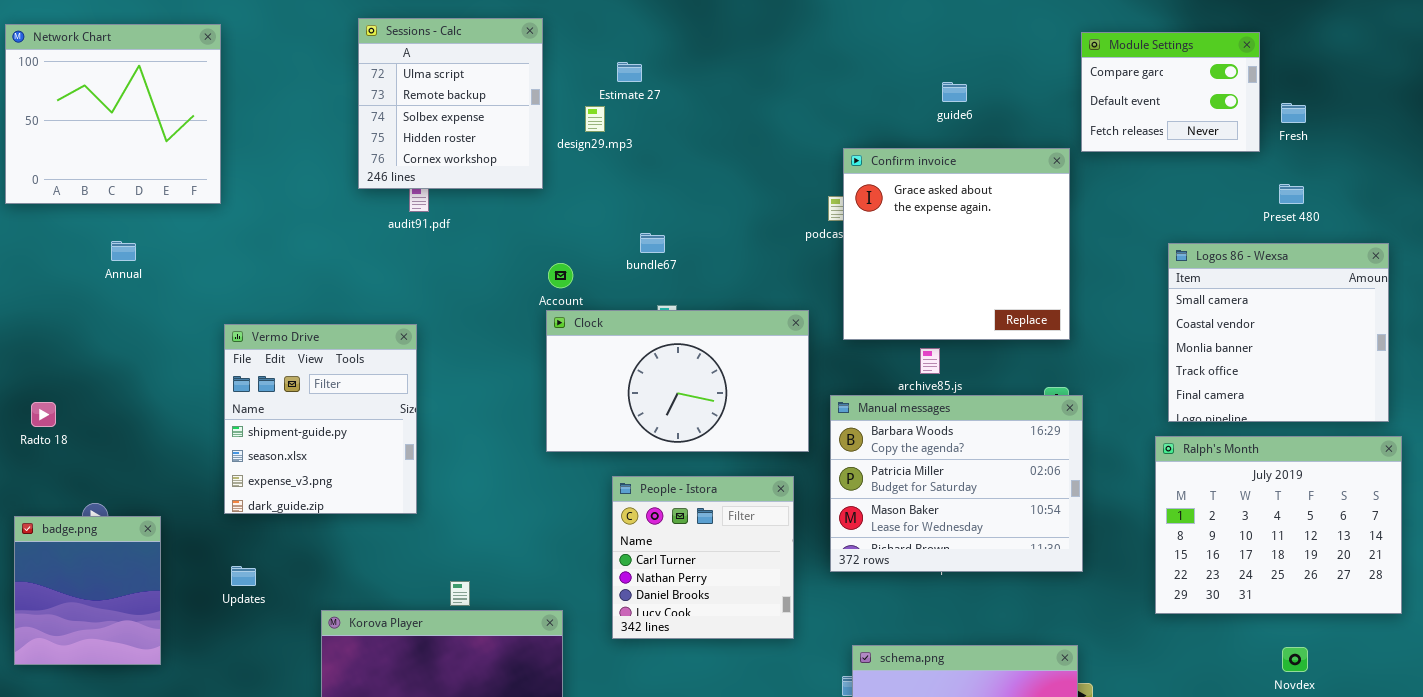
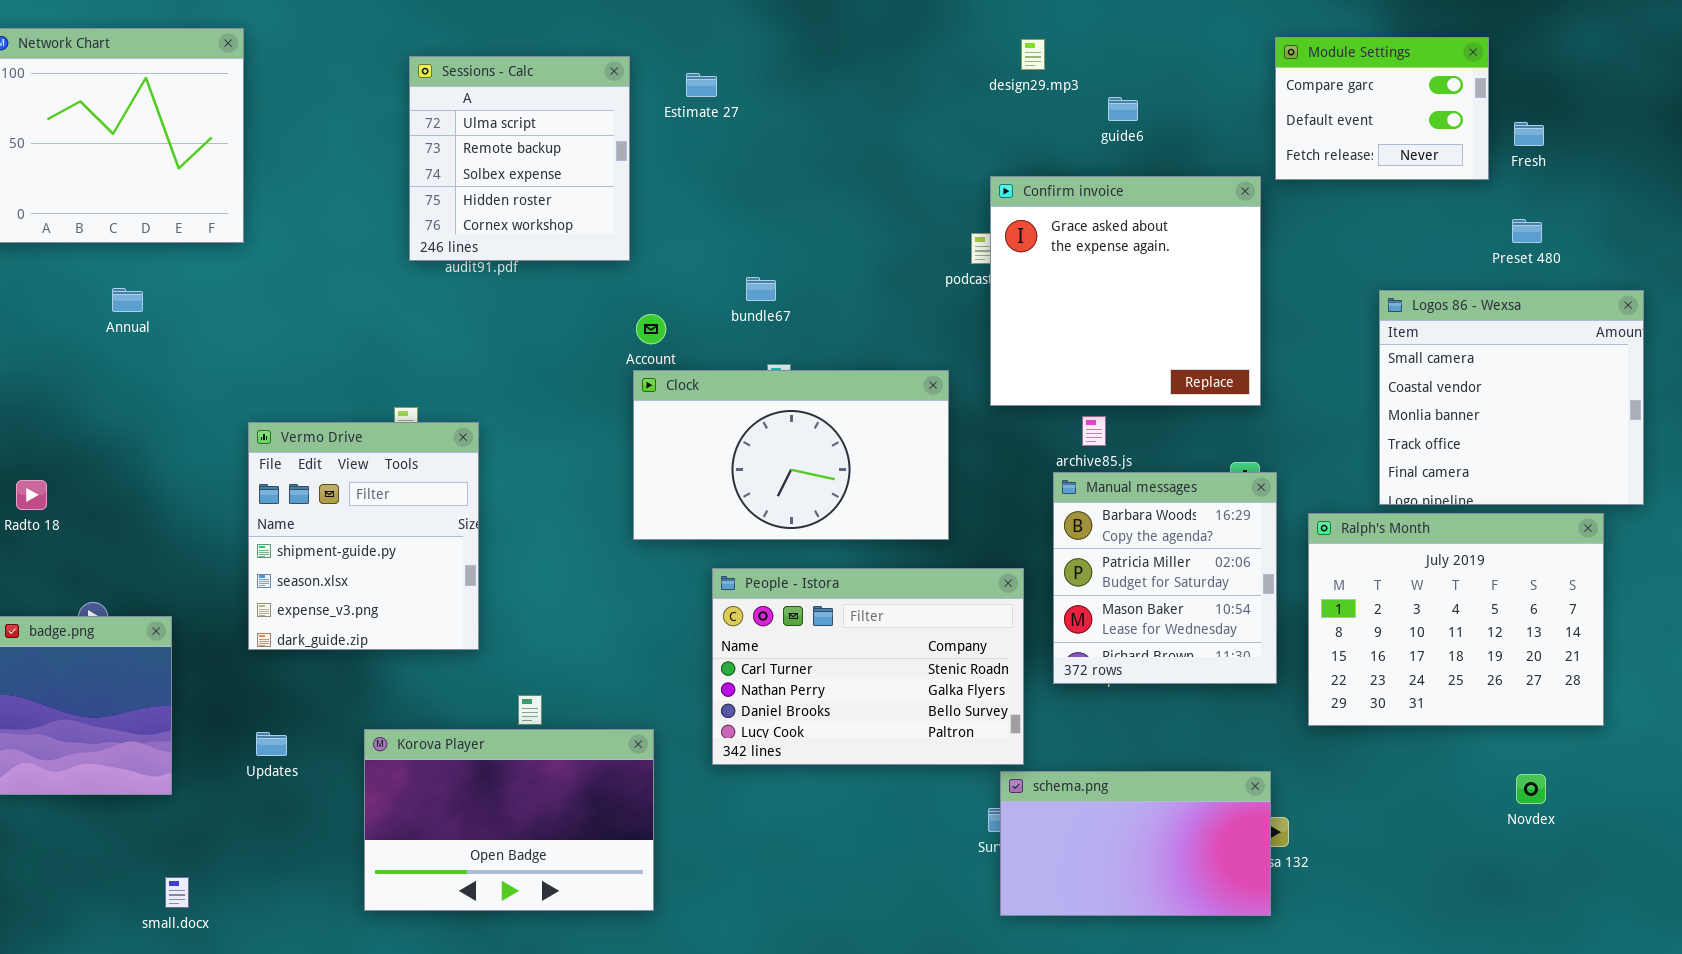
Sessions - Calc: [358,18,543,189] -> [409,56,630,261], moved
Estimate 27: [617,62,642,82] -> [686,73,717,97], moved
design29.mp3: [585,106,605,132] -> [1021,39,1045,70], moved
Vermo Drive: [224,324,417,514] -> [248,422,479,650], moved
Manual messages: [830,395,1083,572] -> [1053,472,1277,684], resized
Ralph's Month: [1155,436,1402,614] -> [1308,513,1604,726], moved
People - Istora: [612,476,794,639] -> [712,568,1024,765], resized
Updates: [231,566,256,586] -> [256,732,287,756], moved

